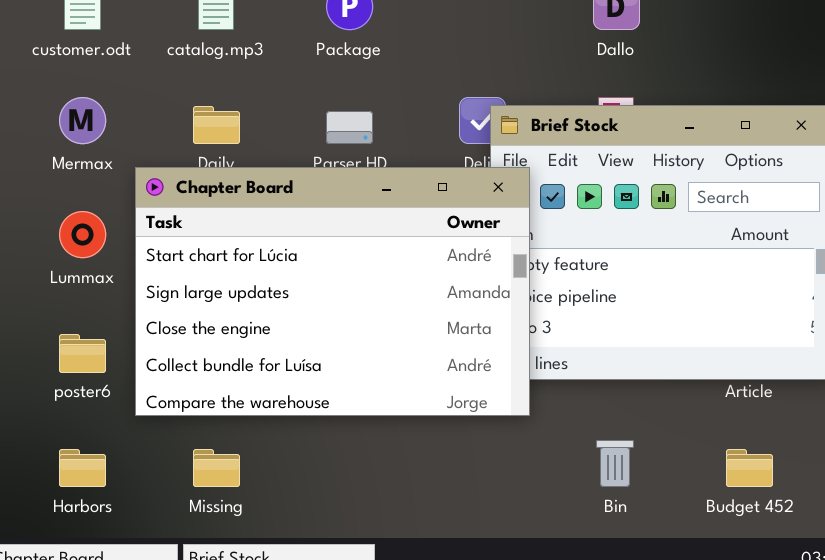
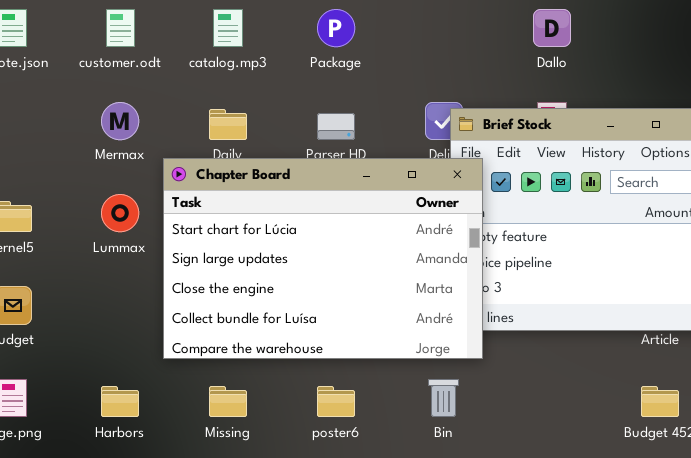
poster6: [59,334,106,373] -> [317,386,355,417], moved
Bin: [596,440,634,487] -> [428,379,459,417], moved

